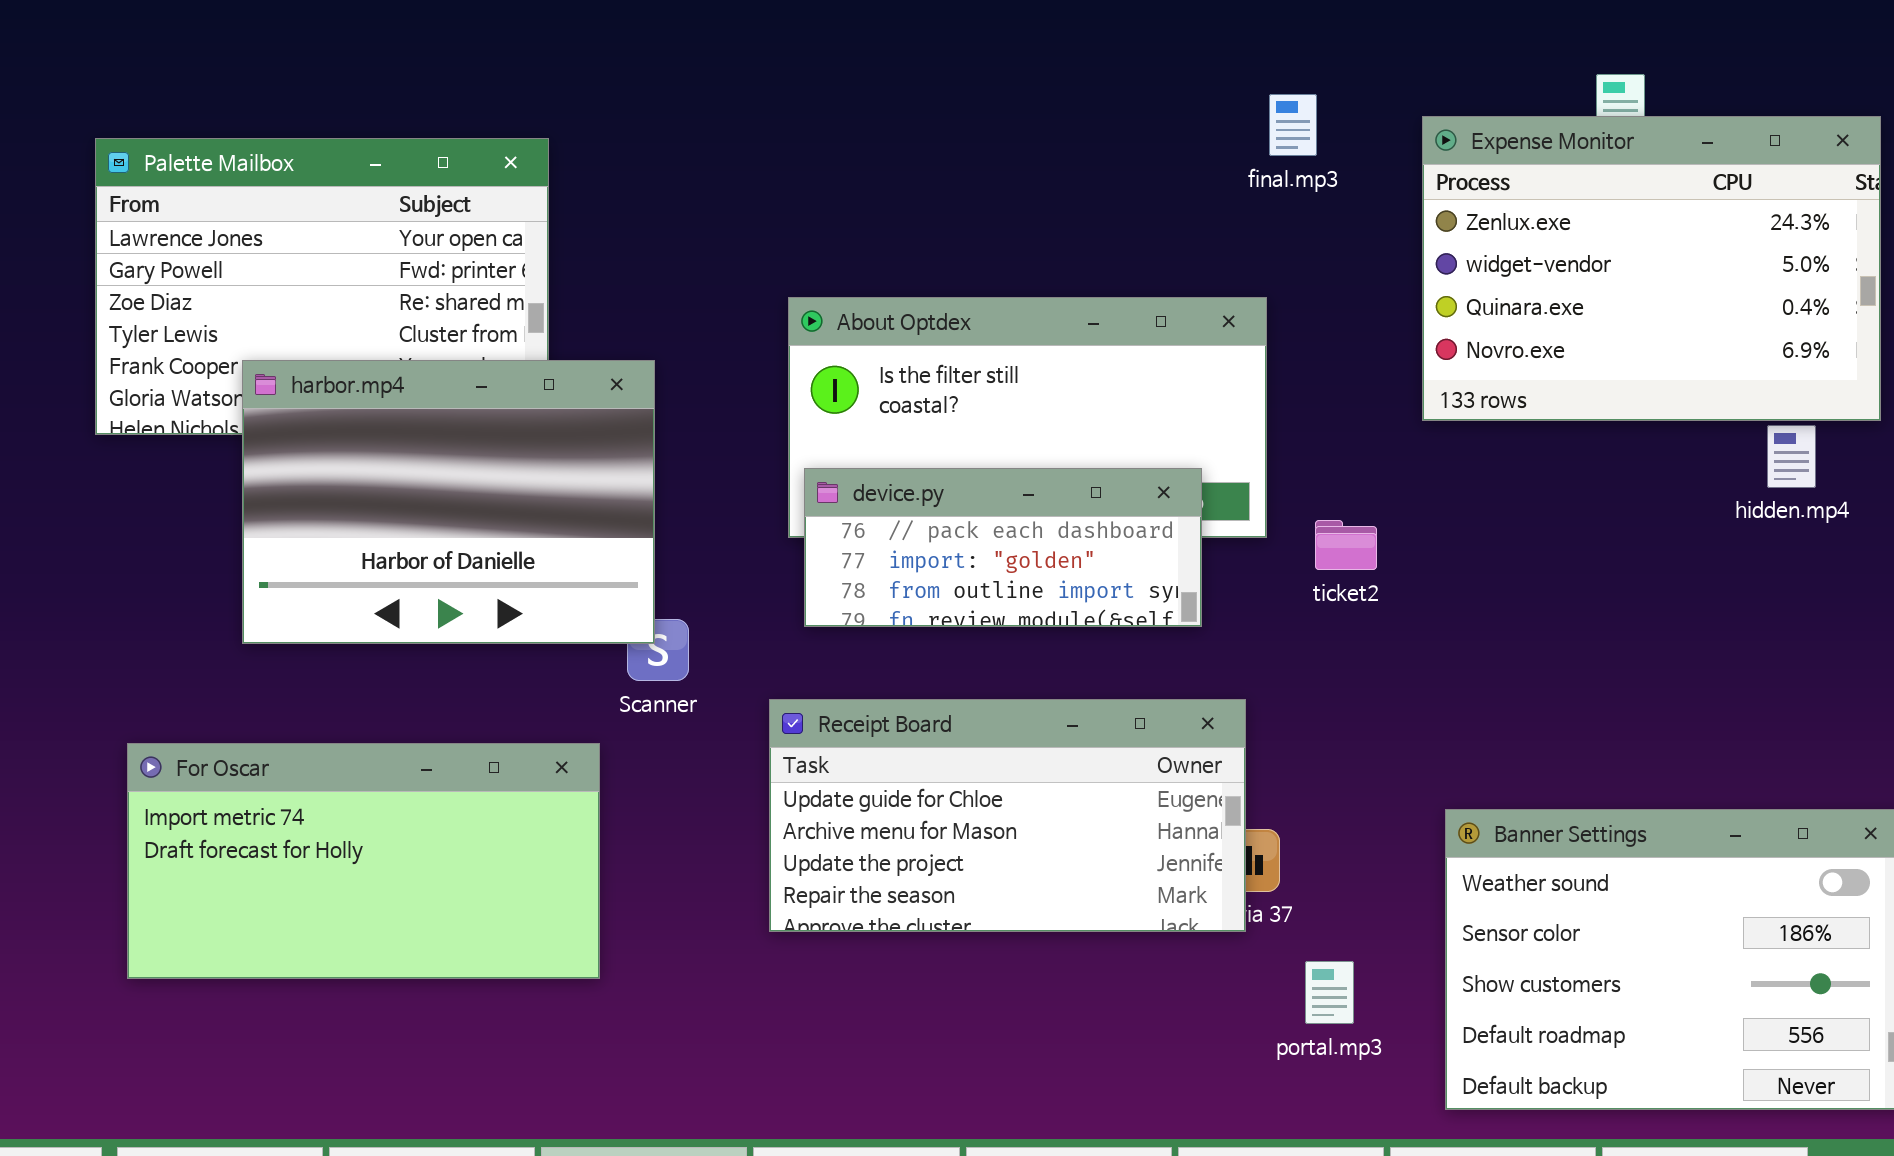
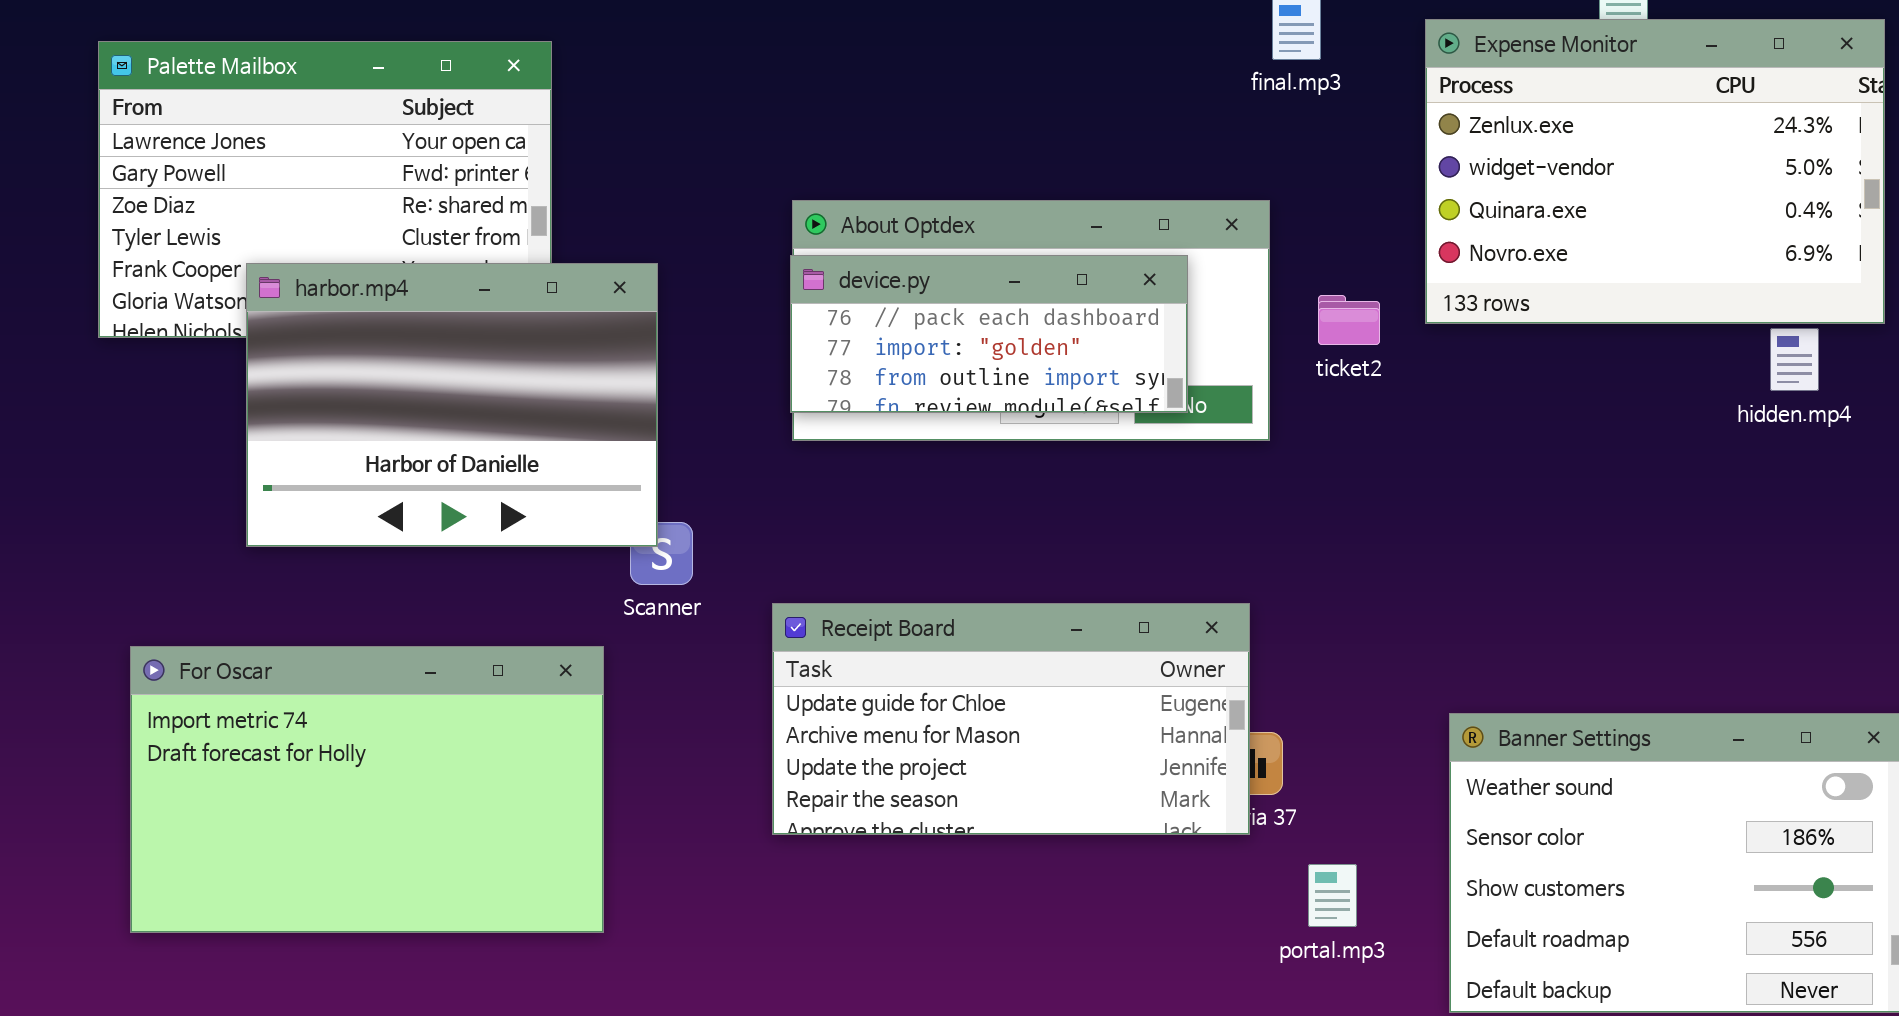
device.py: [804,468,1202,627] -> [790,255,1188,413], moved
ticket2: [1315,520,1377,570] -> [1318,295,1380,345], moved
For Oscar: [127,743,600,979] -> [130,646,604,933], resized

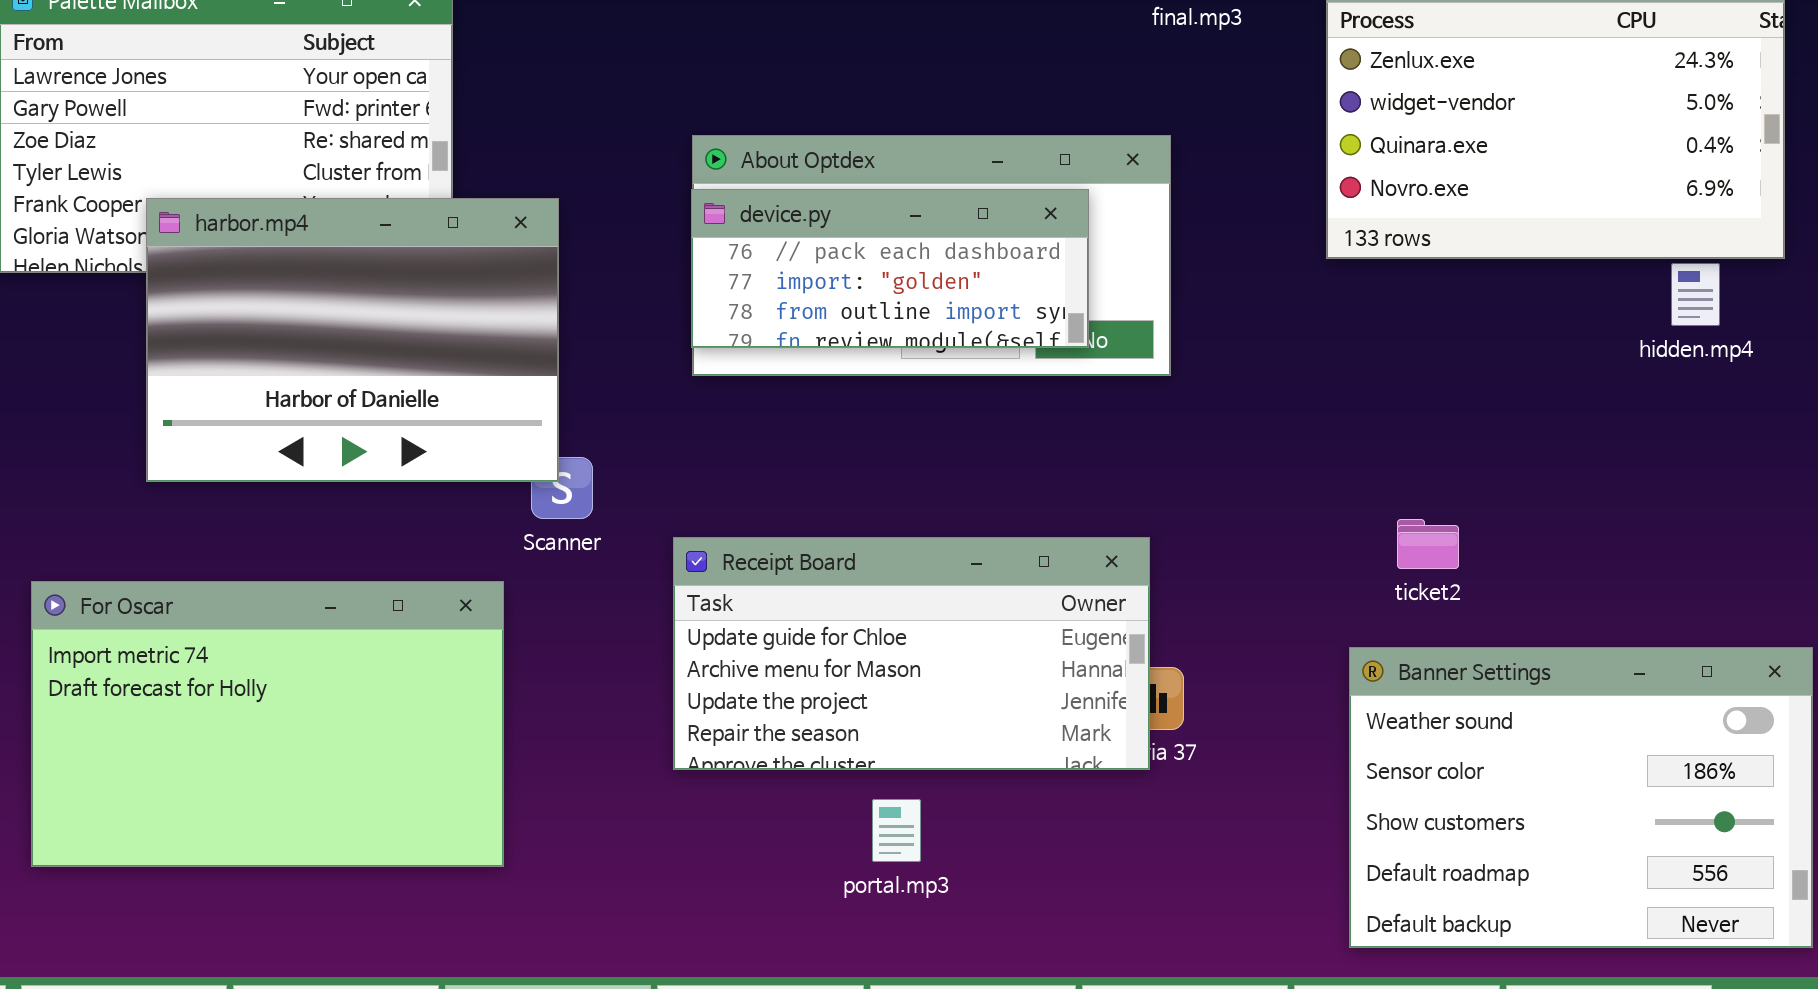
ticket2: [1318,295,1380,345] -> [1397,519,1459,569], moved
portal.mp3: [1308,864,1357,927] -> [872,799,921,862], moved

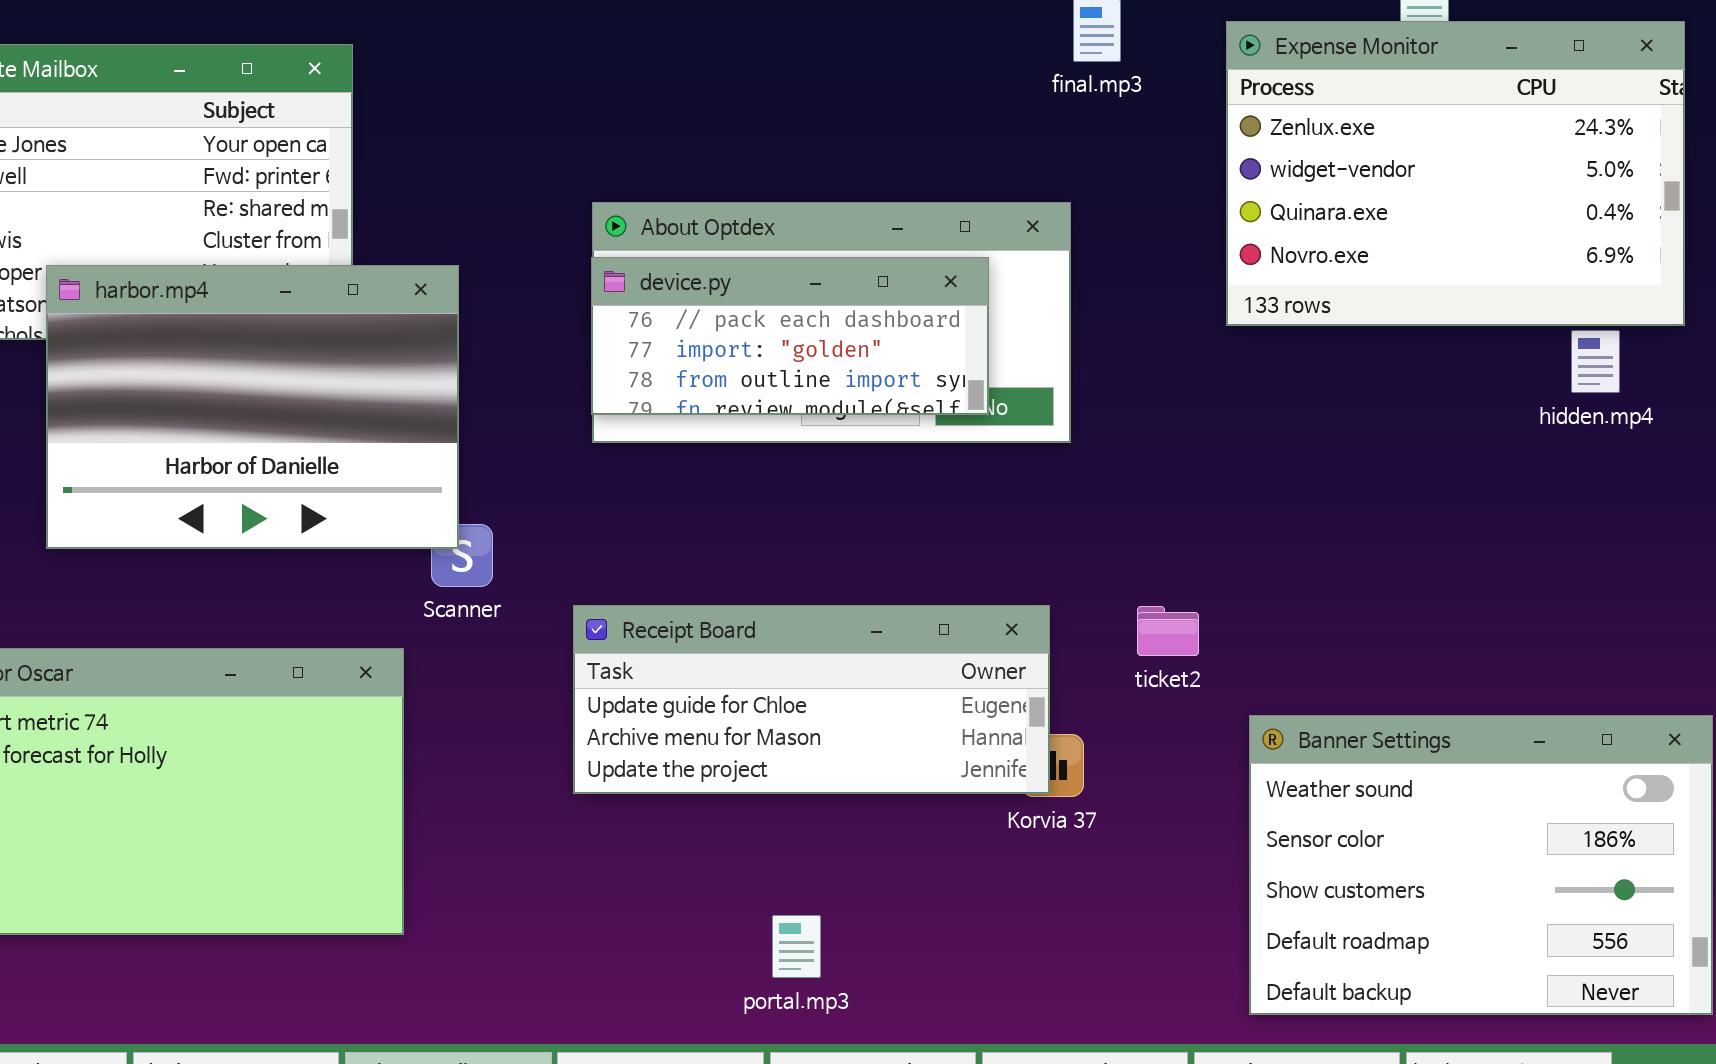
ticket2: [1397,519,1459,569] -> [1137,606,1199,656], moved
Receipt Board: [673,537,1150,770] -> [573,605,1050,794], resized
portal.mp3: [872,799,921,862] -> [772,915,821,978], moved

